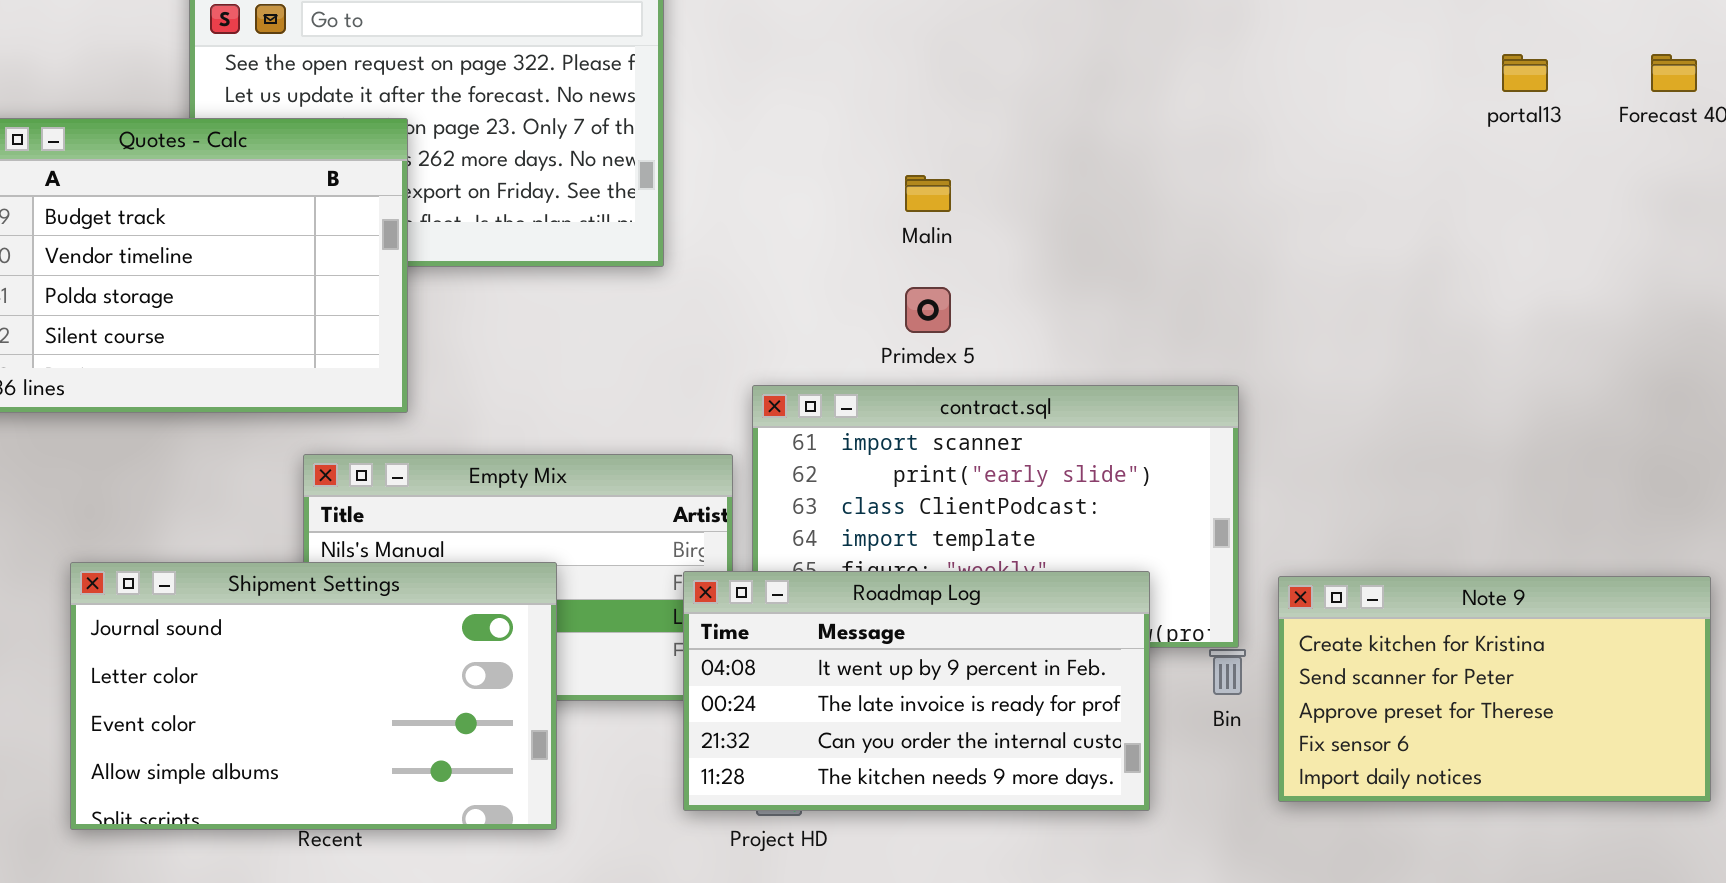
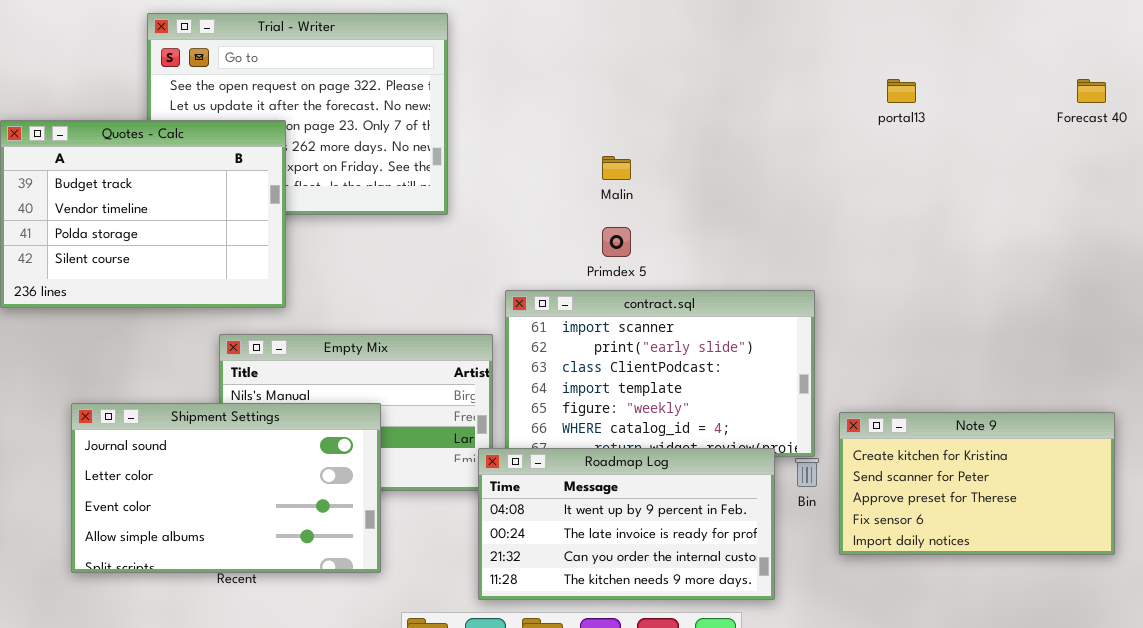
portal13: [1502,54,1548,92] -> [887,79,916,103], moved
Roadmap Log: [683,571,1150,811] -> [478,448,775,600], moved

